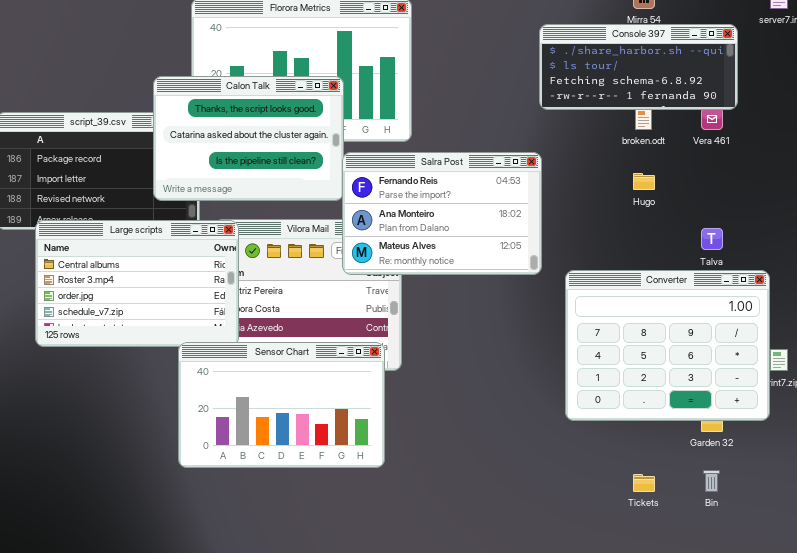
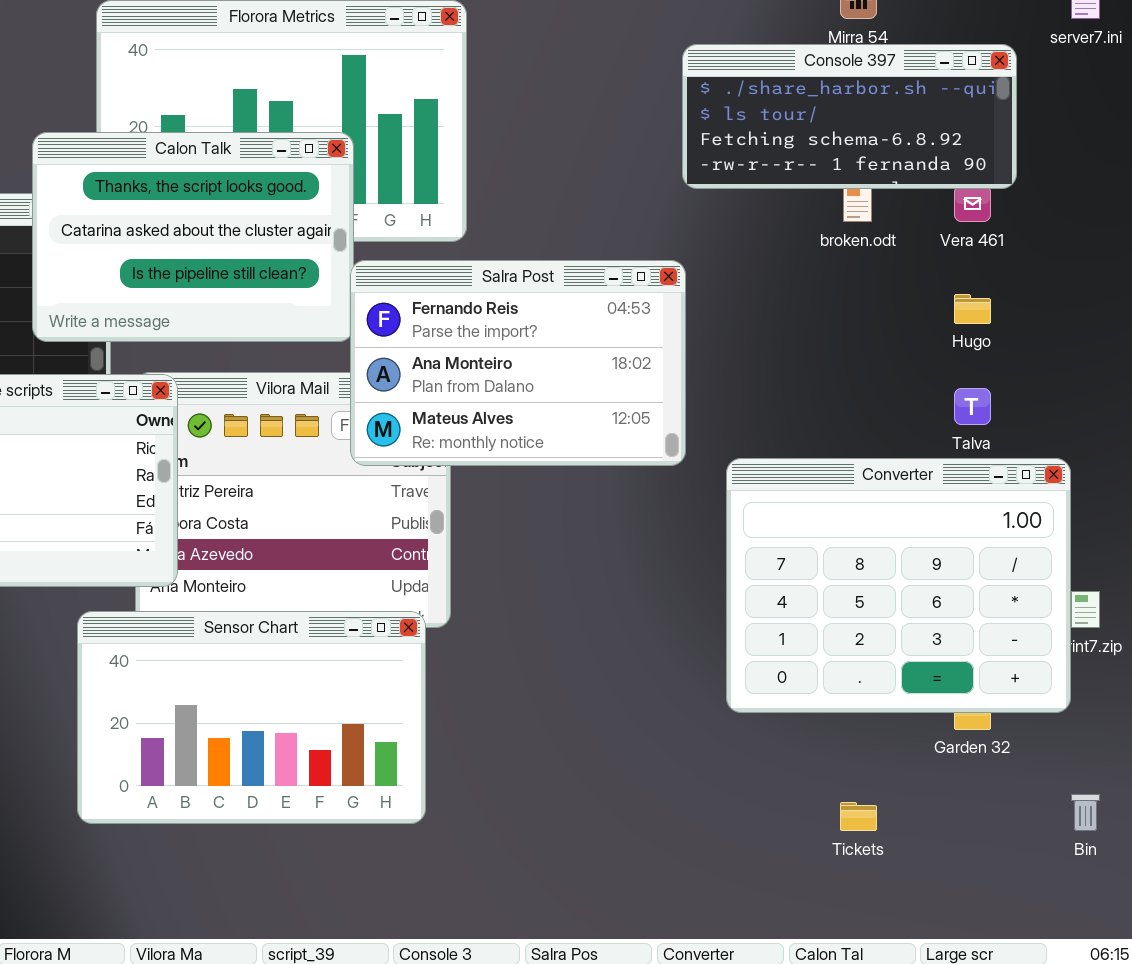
Hugo: [633,173,655,190] -> [954,294,991,324], moved
Sensor Chart: [178,342,385,468] -> [77,611,426,824], moved
Bin: [703,470,720,492] -> [1071,794,1100,831], moved

